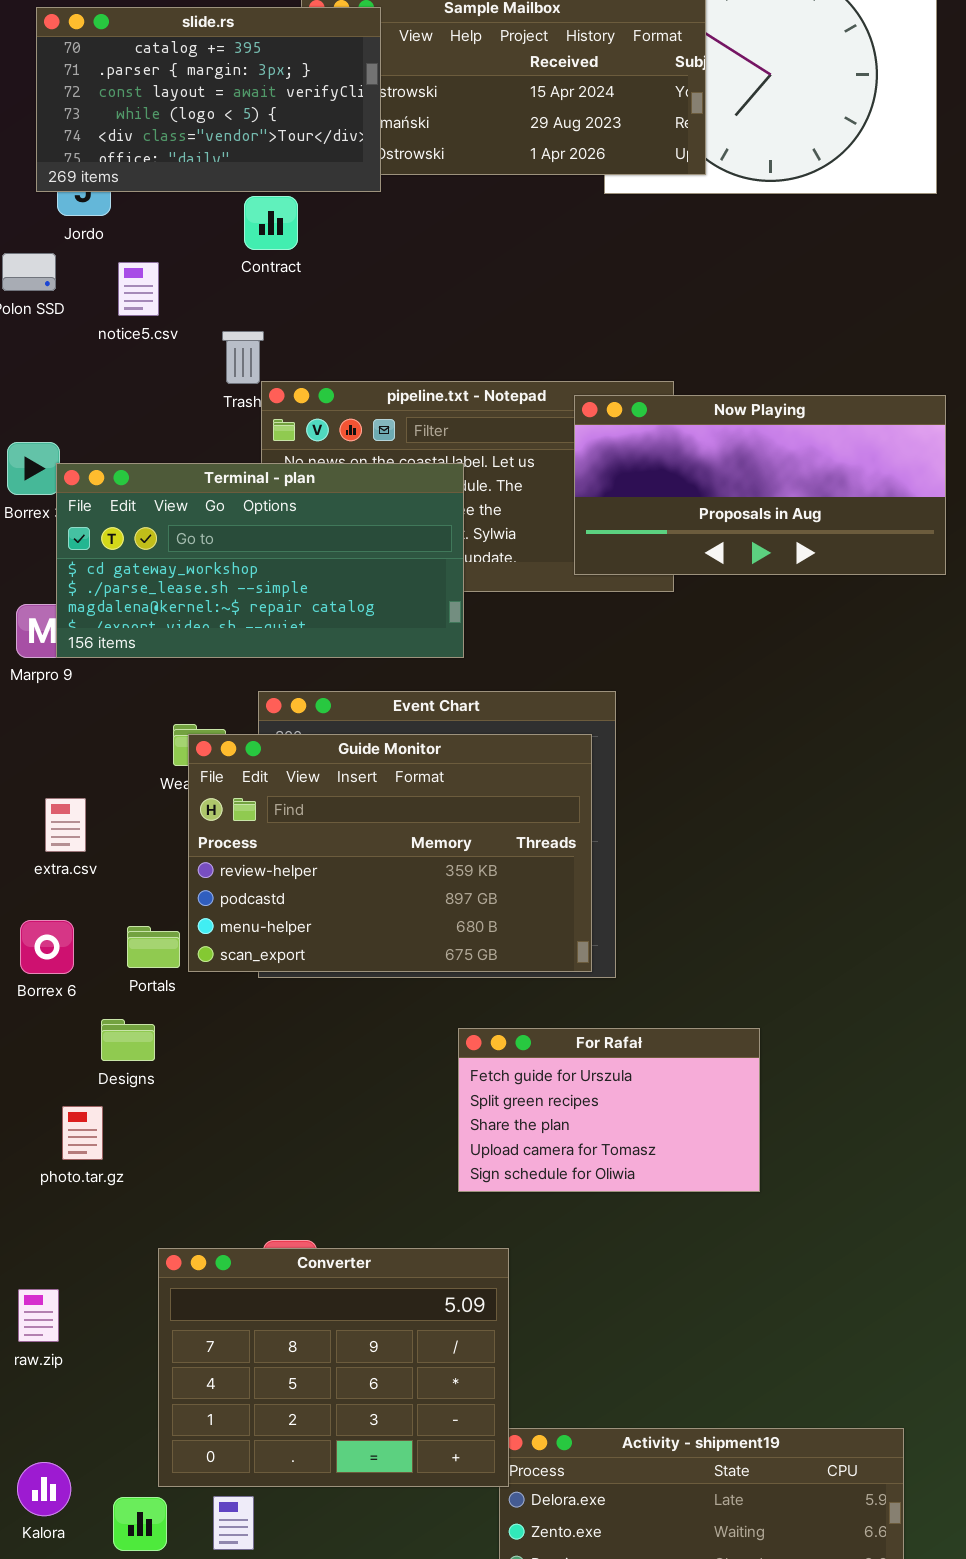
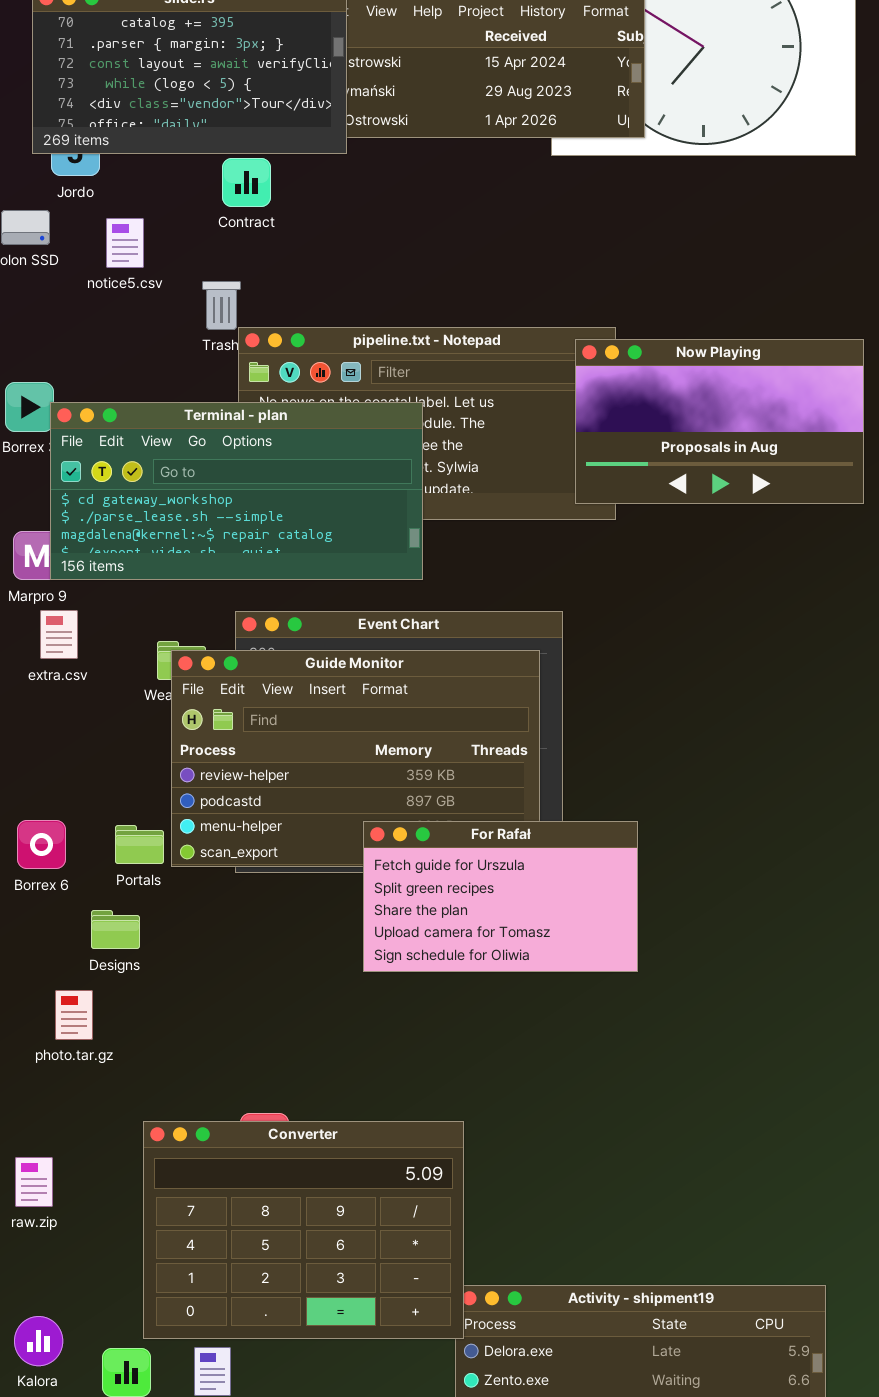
Now Playing: [574,395,946,575] -> [575,339,864,504], resized
extra.csv: [45,798,86,852] -> [40,610,78,659], moved
For Rafał: [458,1028,760,1192] -> [363,821,638,972], moved

